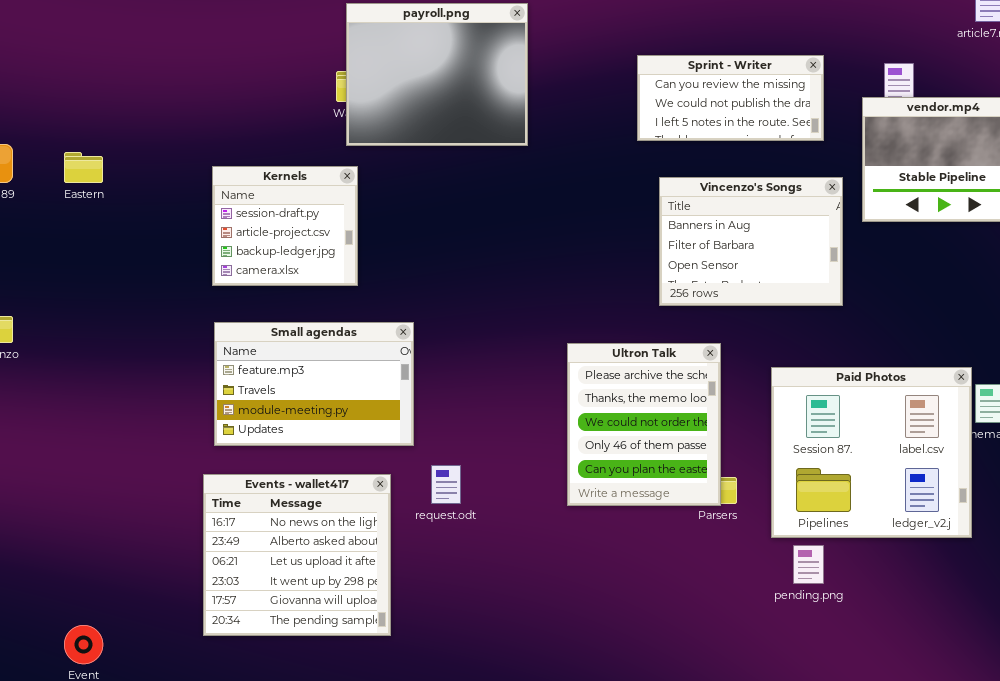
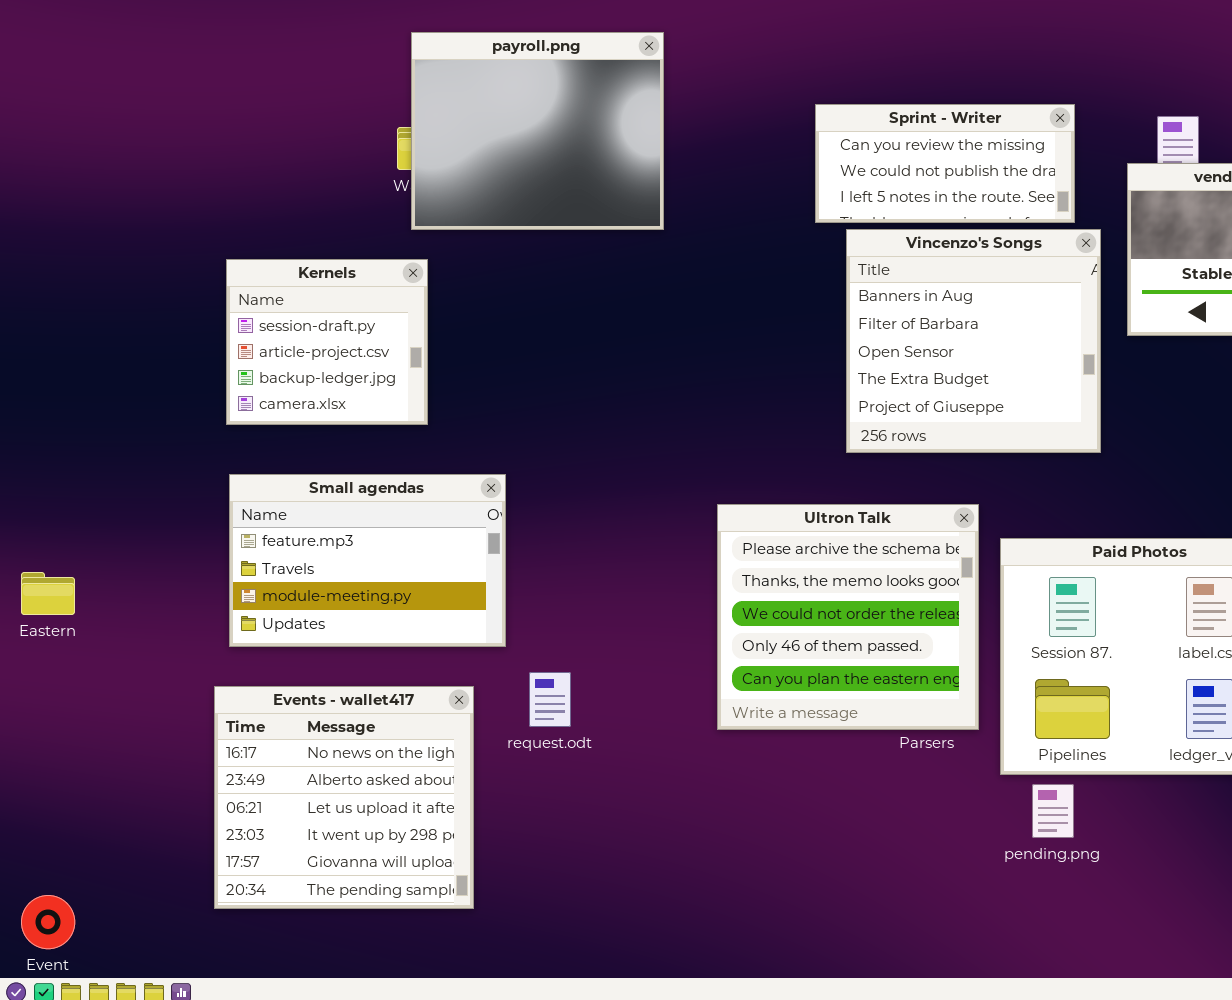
Eastern: [64,152,103,183] -> [21,572,75,615], moved
Vincenzo's Songs: [659,177,843,306] -> [846,229,1101,453], resized
Ultron Talk: [567,343,721,506] -> [717,504,979,730], resized

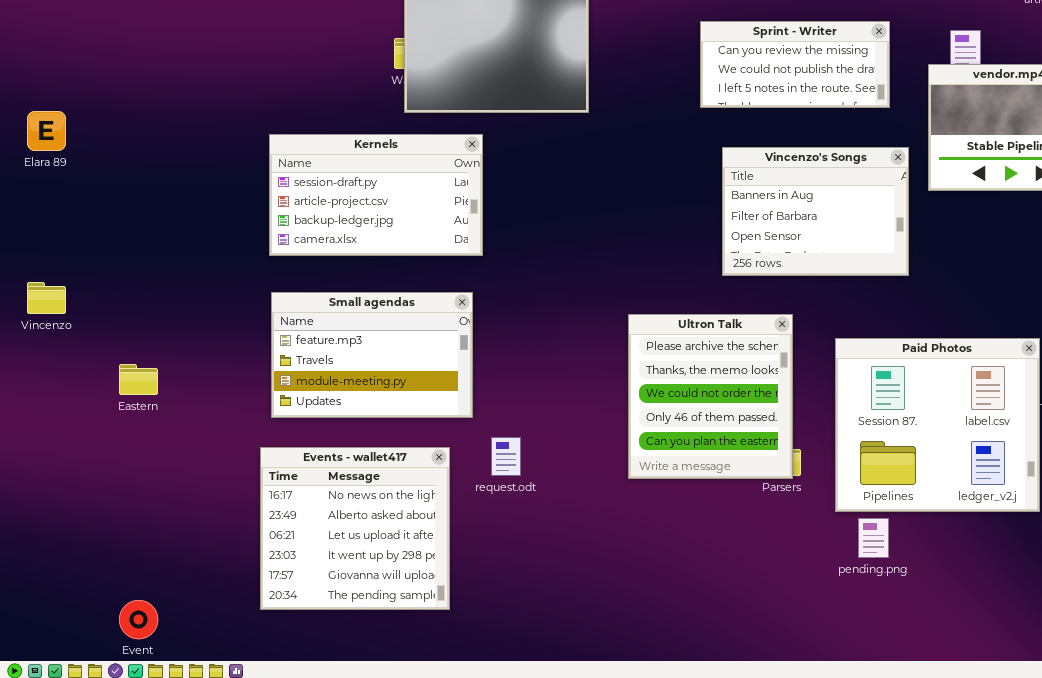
Vincenzo's Songs: [846,229,1101,453] -> [722,147,909,276], resized
Kernels: [226,259,428,425] -> [269,134,483,256], resized
Ultron Talk: [717,504,979,730] -> [628,314,793,479], resized

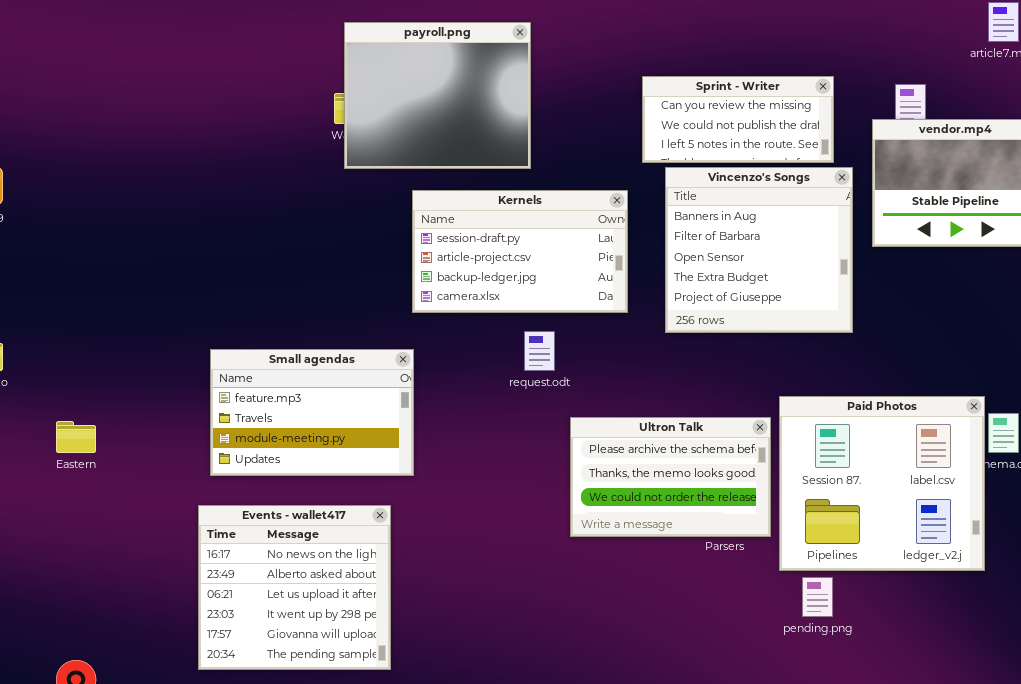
Kernels: [269,134,483,256] -> [412,190,628,313], moved
Vincenzo's Songs: [722,147,909,276] -> [665,167,853,333], resized
Ultron Talk: [628,314,793,479] -> [570,417,771,537], resized
request.odt: [491,437,521,476] -> [524,331,555,371], moved

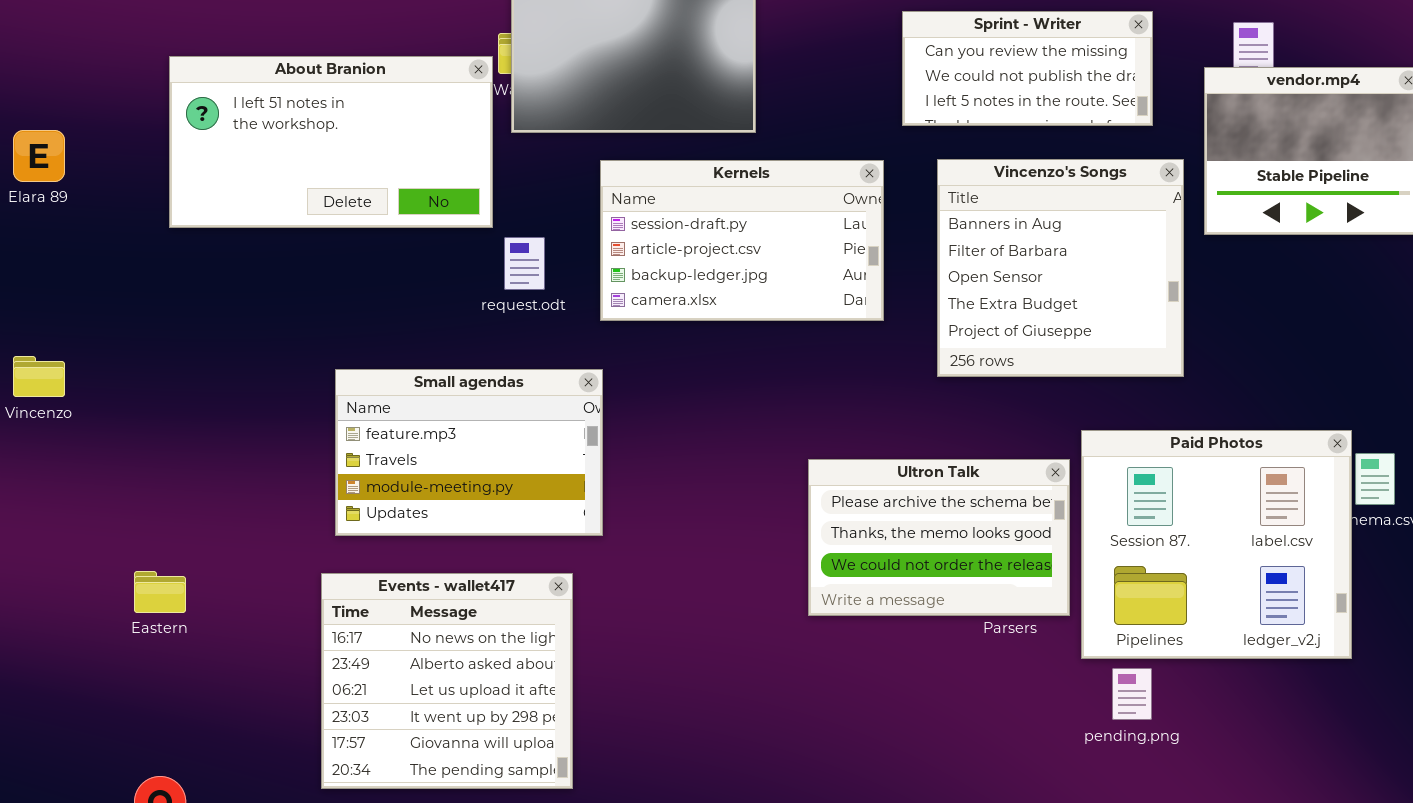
About Branion: none -> [169,56,493,228], opened
Vincenzo's Songs: [665,167,853,333] -> [937,159,1184,377], moved
request.odt: [524,331,555,371] -> [504,237,545,290], moved
Eastern: [56,421,96,453] -> [134,571,186,613], moved

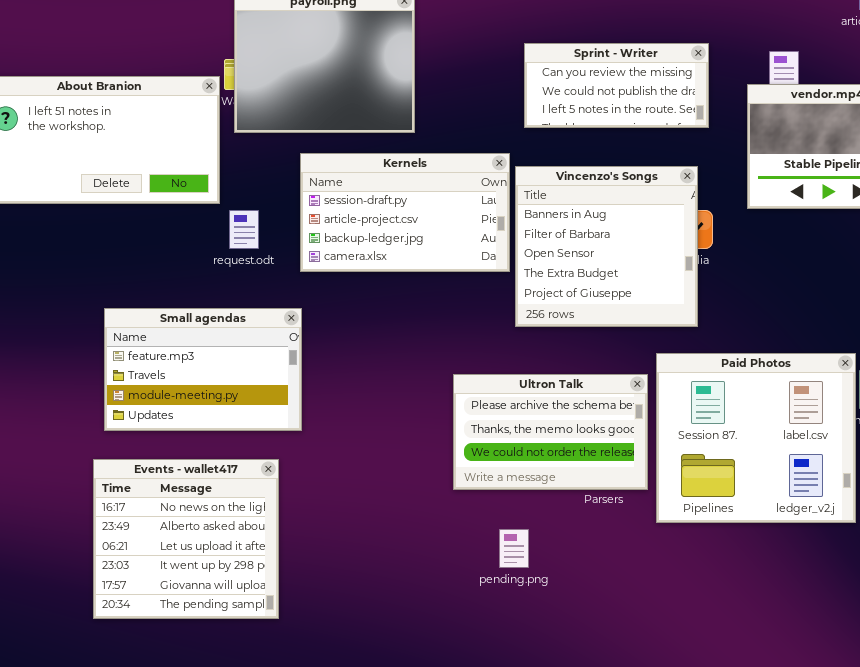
Vincenzo's Songs: [937,159,1184,377] -> [515,166,698,327], moved
pending.png: [1112,668,1152,720] -> [499,529,529,568], moved

